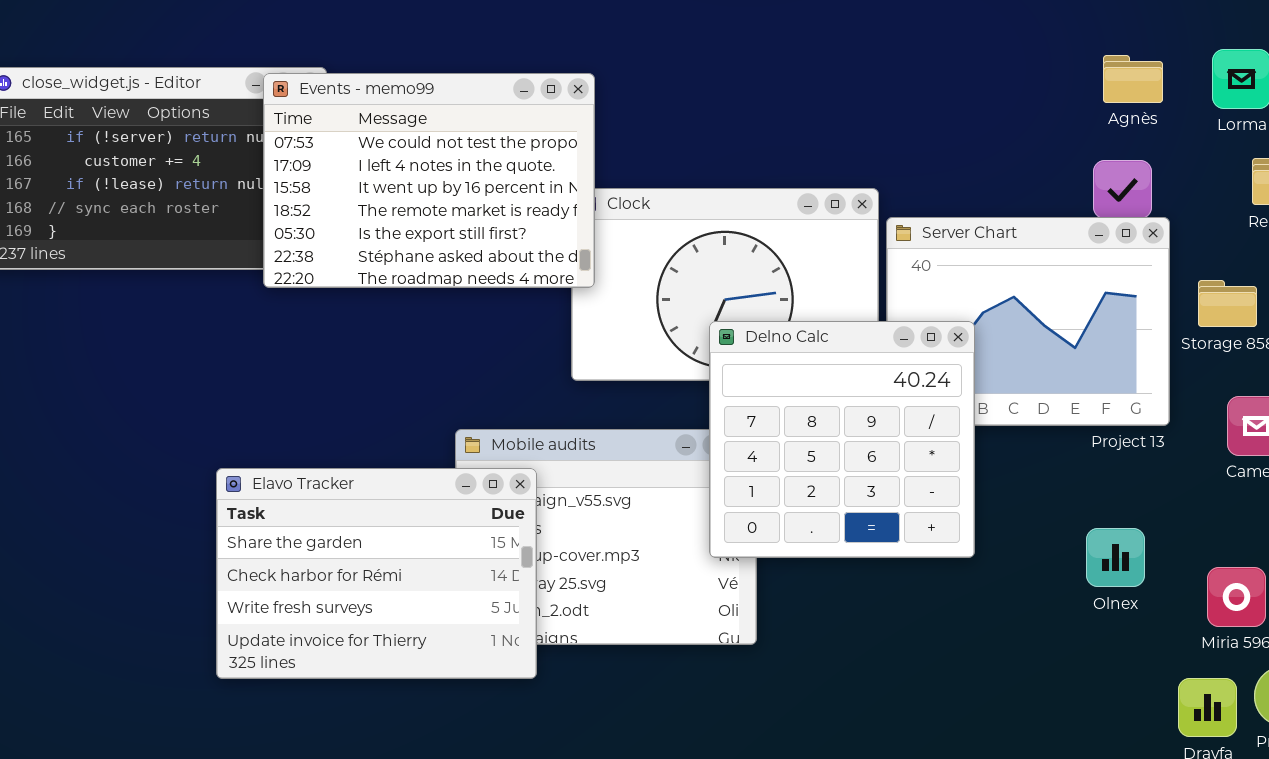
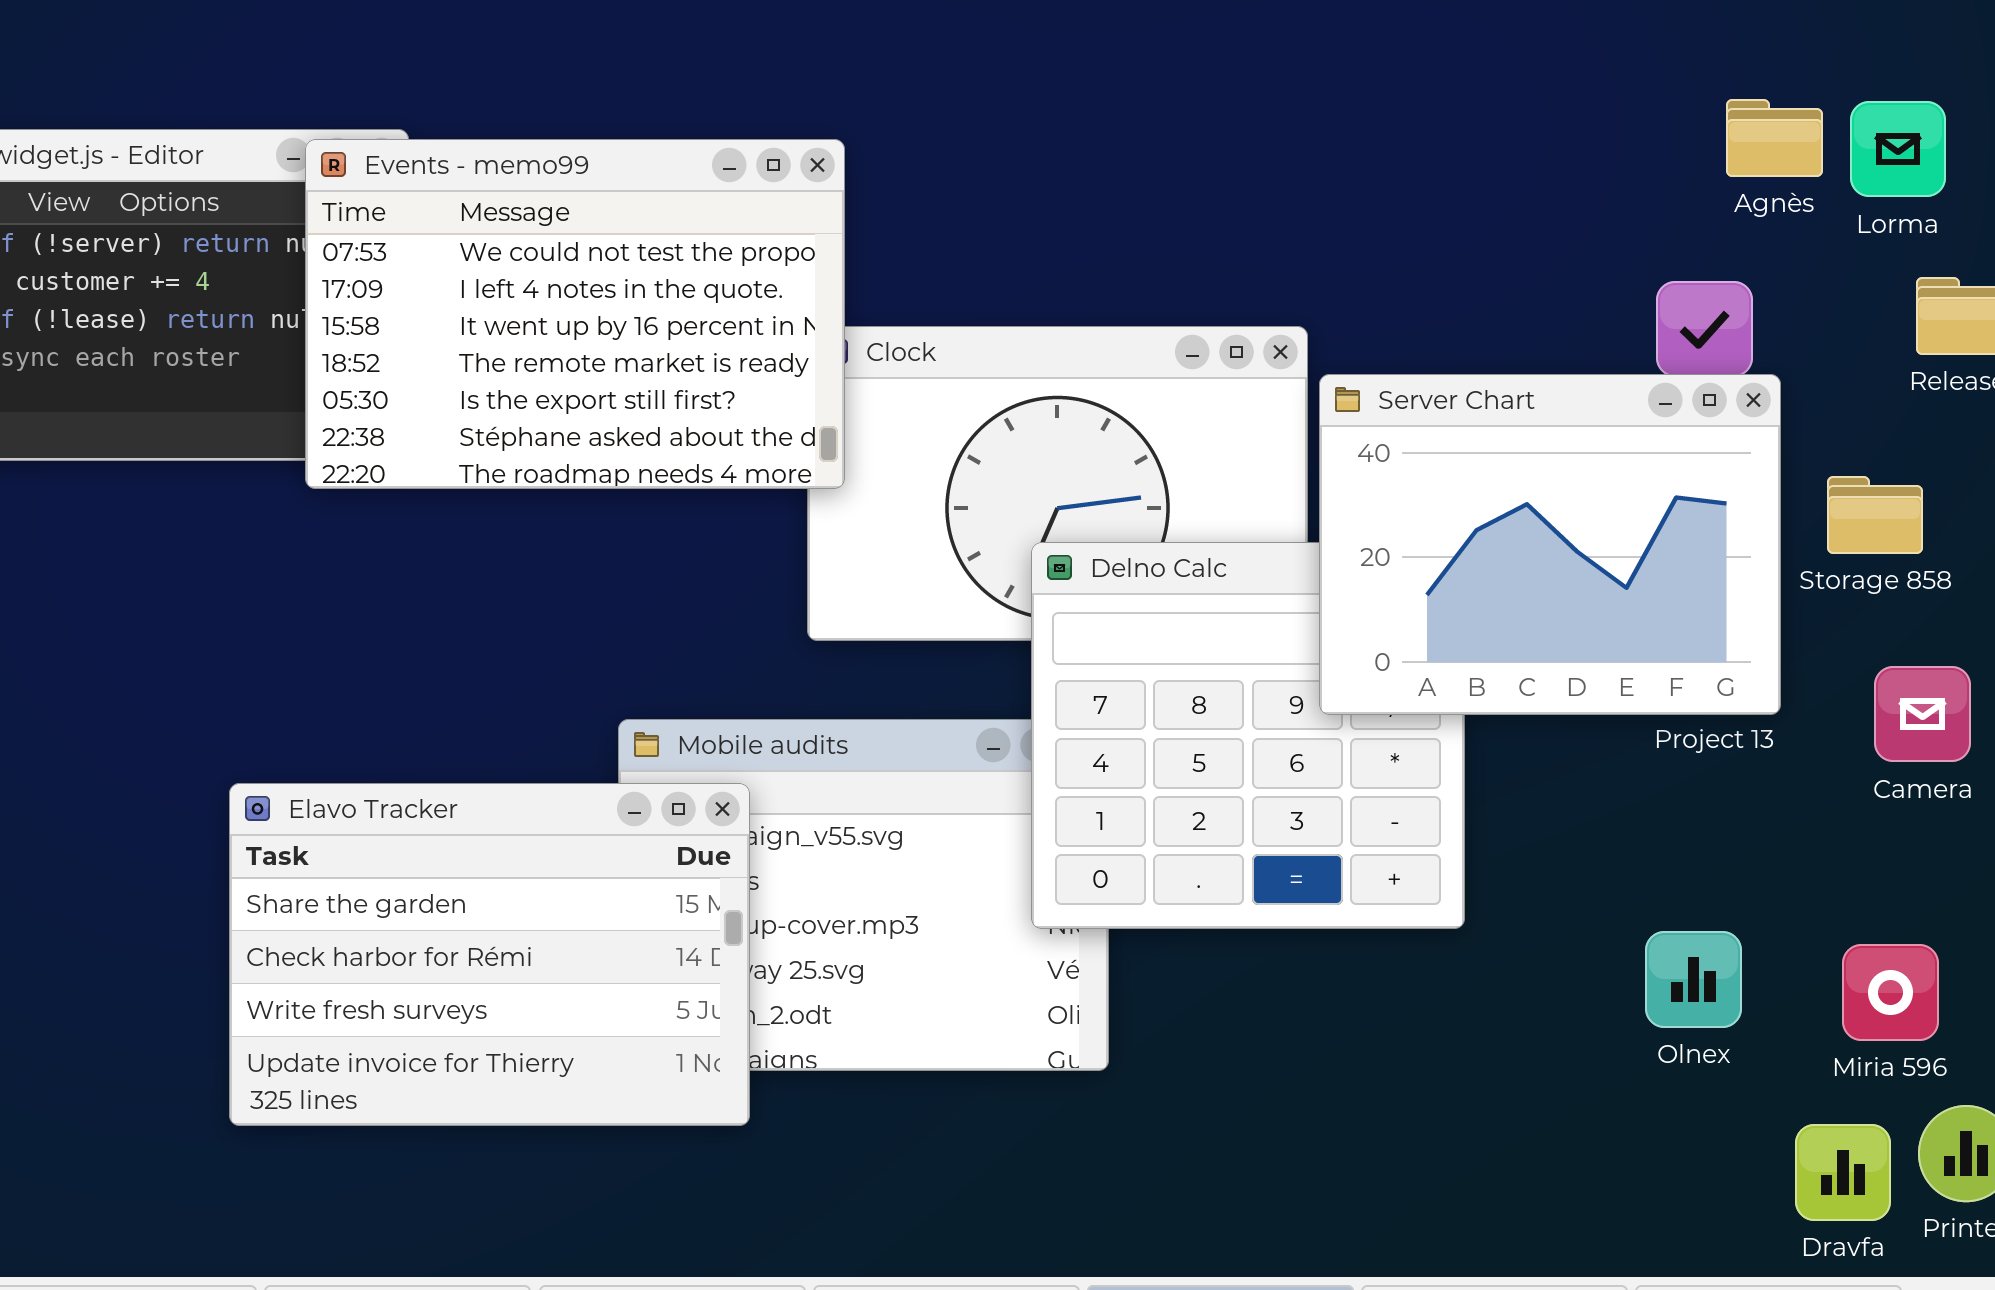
Agnès: [1103,55,1163,103] -> [1726,99,1823,177], moved
Server Chart: [886,217,1170,426] -> [1319,374,1781,715], raised
Olnex: [1086,528,1145,587] -> [1645,931,1742,1028], moved

